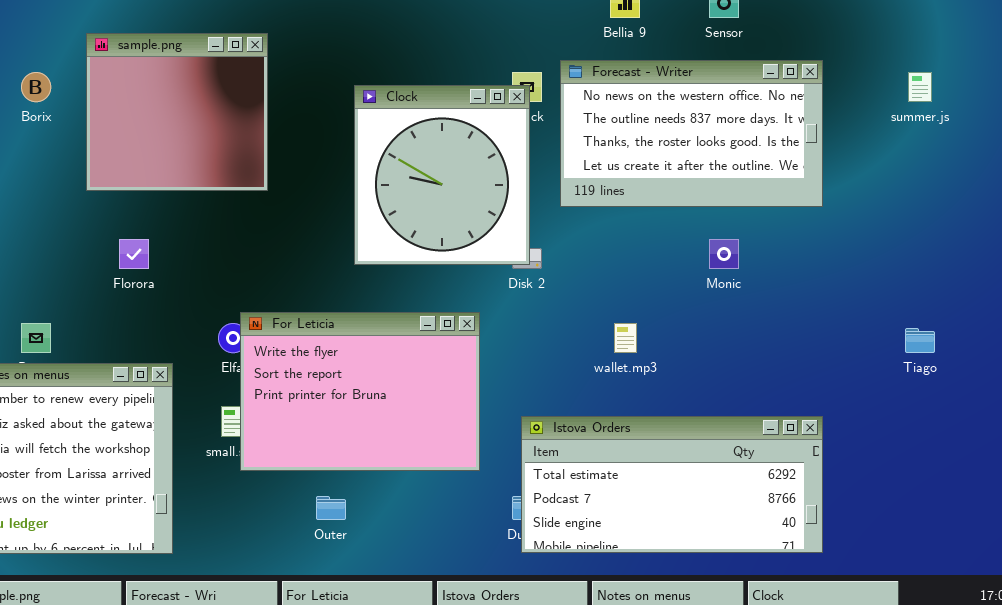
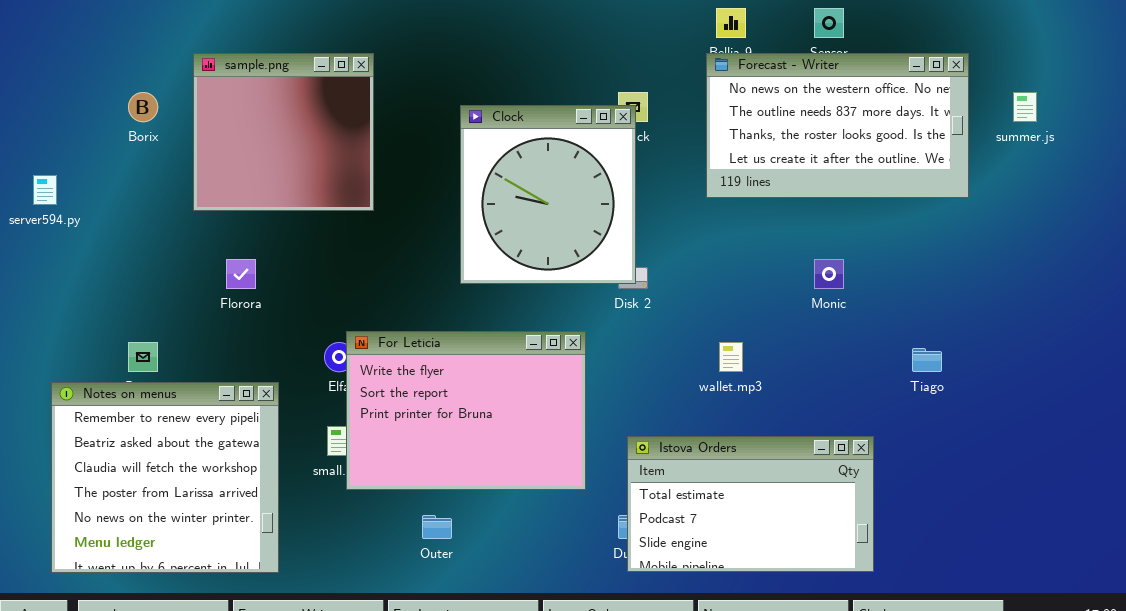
Forecast - Writer: [560,60,823,207] -> [706,53,969,198], moved
Tiago: [905,328,935,353] -> [912,348,942,372], moved
Istova Orders: [521,416,823,553] -> [627,436,874,572], resized

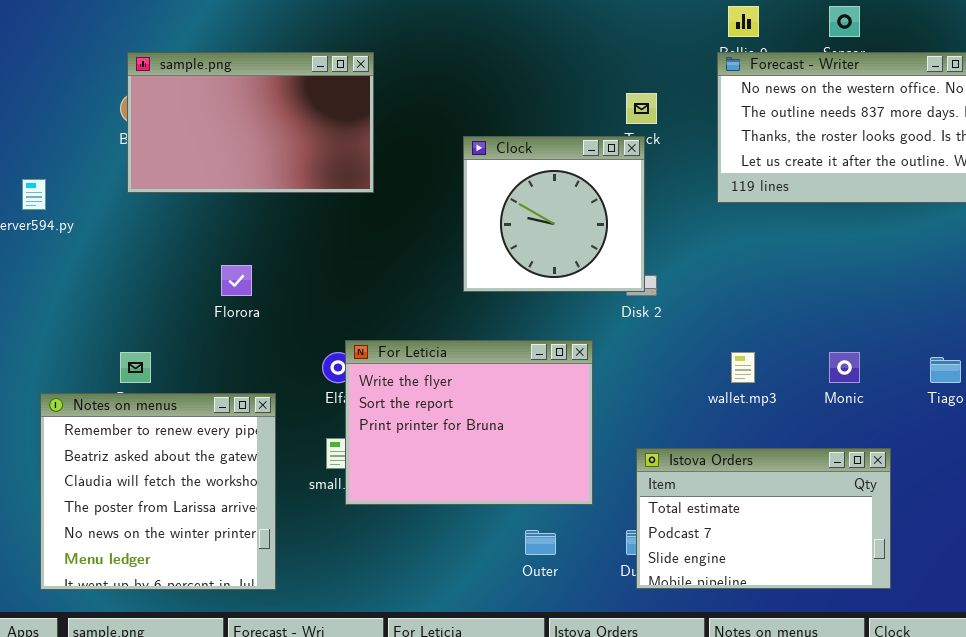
sample.png: [193,53,374,211] -> [127,52,374,193], resized
Clock: [460,105,636,284] -> [463,136,645,292], resized
Monic: [814,259,844,289] -> [829,352,860,383], moved
Outer: [422,515,452,539] -> [525,530,556,555], moved

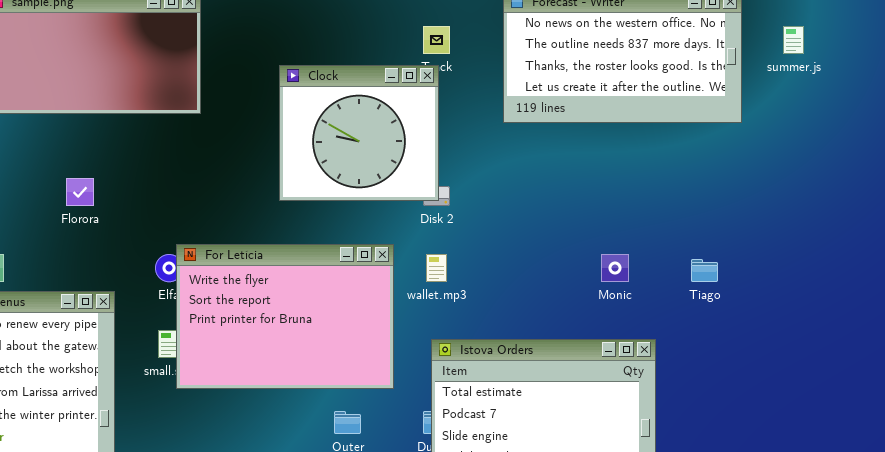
wallet.mp3: [731,352,755,383] -> [426,254,447,282], moved

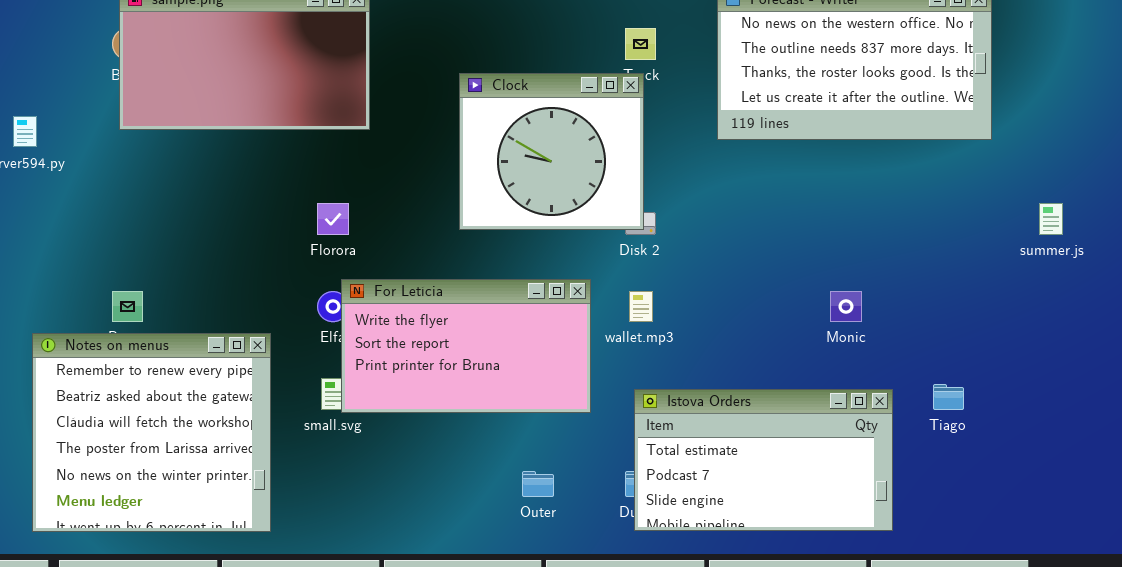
summer.js: [783,26,804,54] -> [1039,203,1063,235], moved
Florora: [66,178,94,206] -> [317,203,349,235], moved
For Letícia: [176,244,394,389] -> [341,279,591,413], resized
Tiago: [691,259,718,282] -> [933,384,964,410], moved

